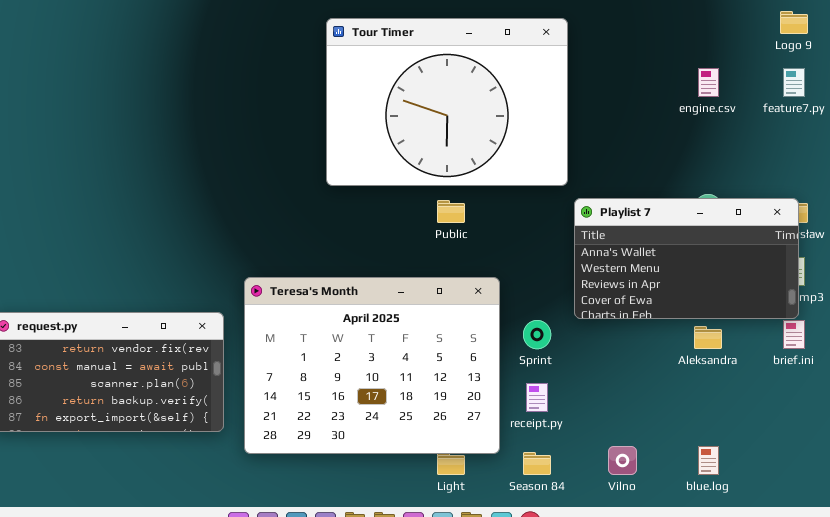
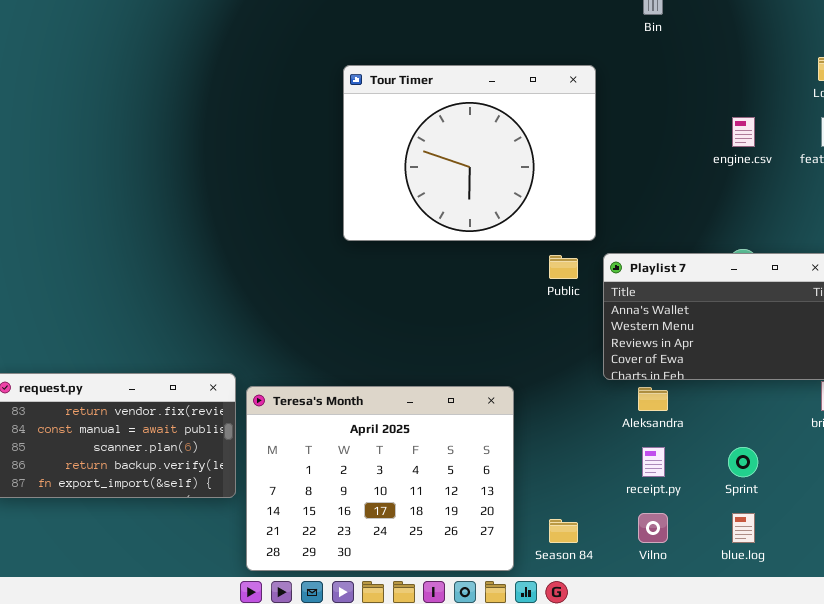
Public: [437,200,465,223] -> [549,255,578,279], moved
Teresa's Month: [244,277,500,454] -> [246,386,514,571], moved
Sprint: [523,320,551,349] -> [728,447,758,477], moved
Aleksandra: [694,326,722,349] -> [638,387,668,411], moved
receipt.py: [526,383,548,412] -> [642,447,665,477], moved

